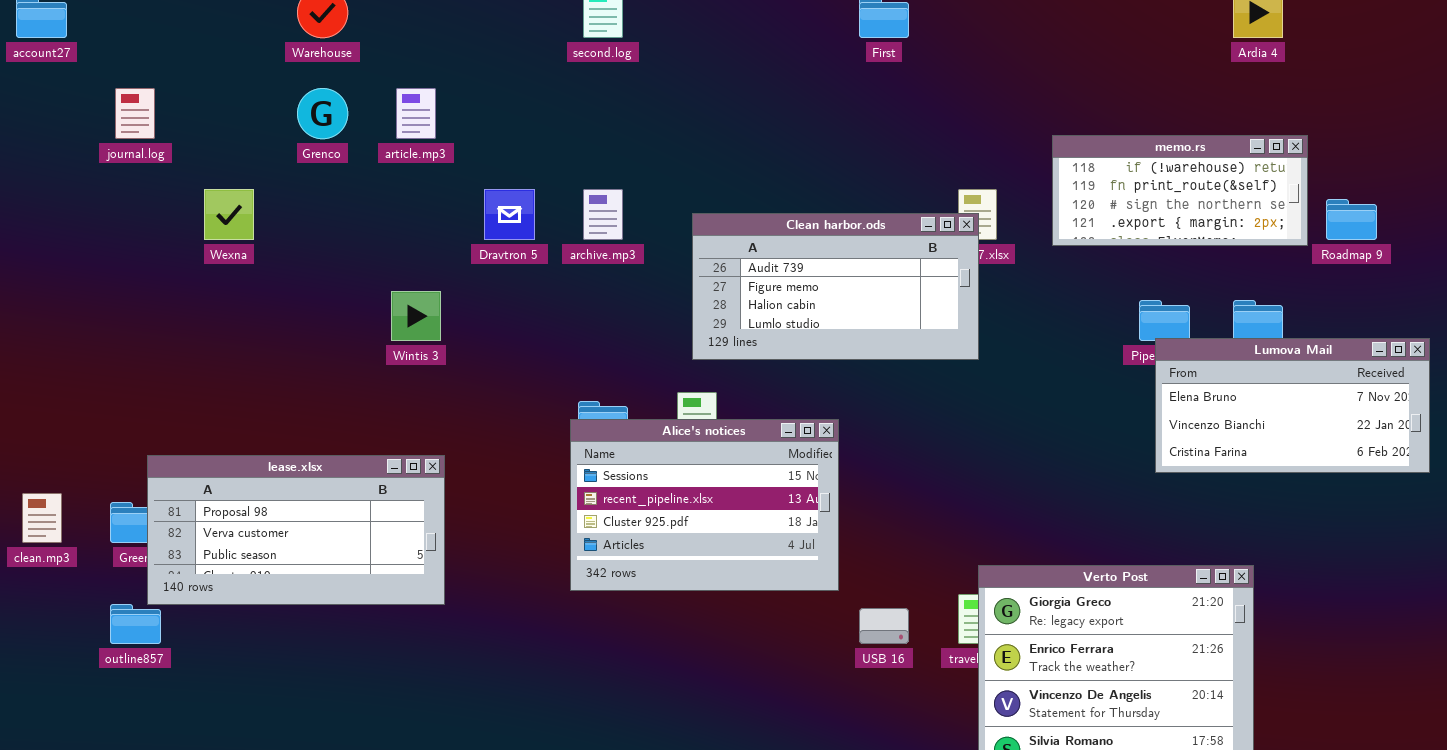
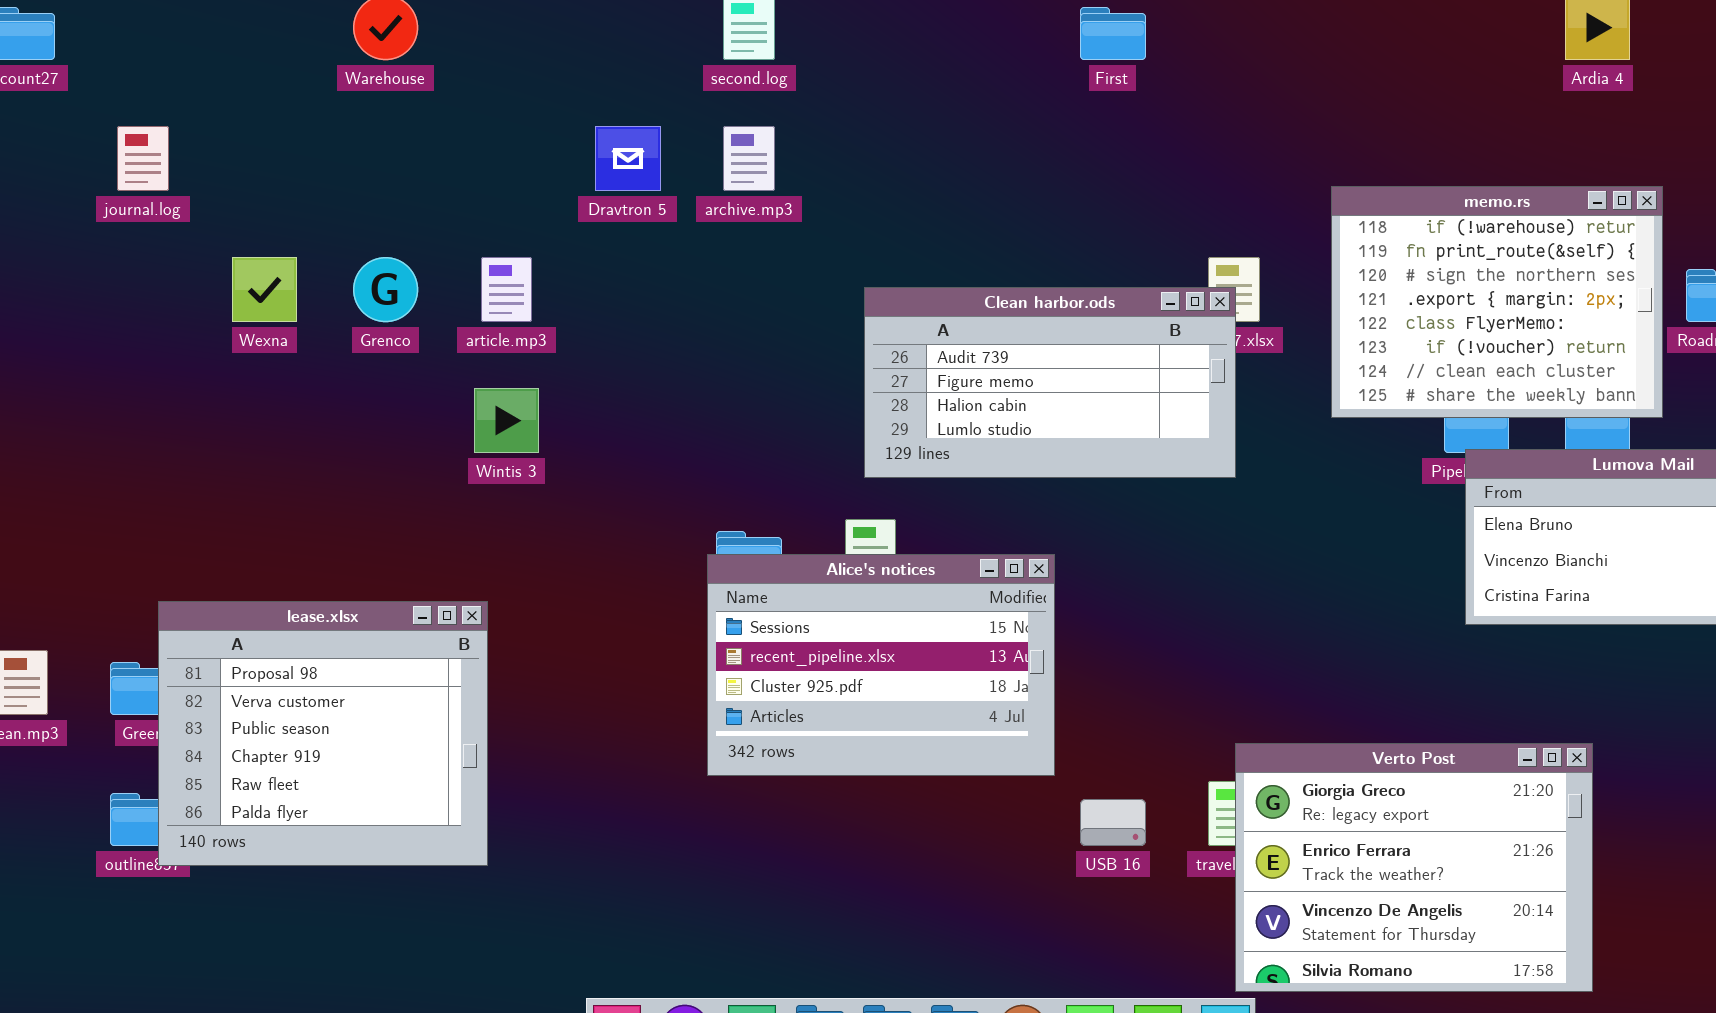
Grenco: [297,88,348,139] -> [353,257,418,322], moved
article.mp3: [396,88,436,139] -> [481,257,532,322], moved
memo.rs: [1052,135,1308,246] -> [1331,186,1663,418], resized
Dravtron 5: [484,189,535,240] -> [595,126,661,191], moved
archive.mp3: [583,189,623,240] -> [723,126,775,191], moved
lease.xlsx: [147,455,445,605] -> [158,601,488,866], resized

